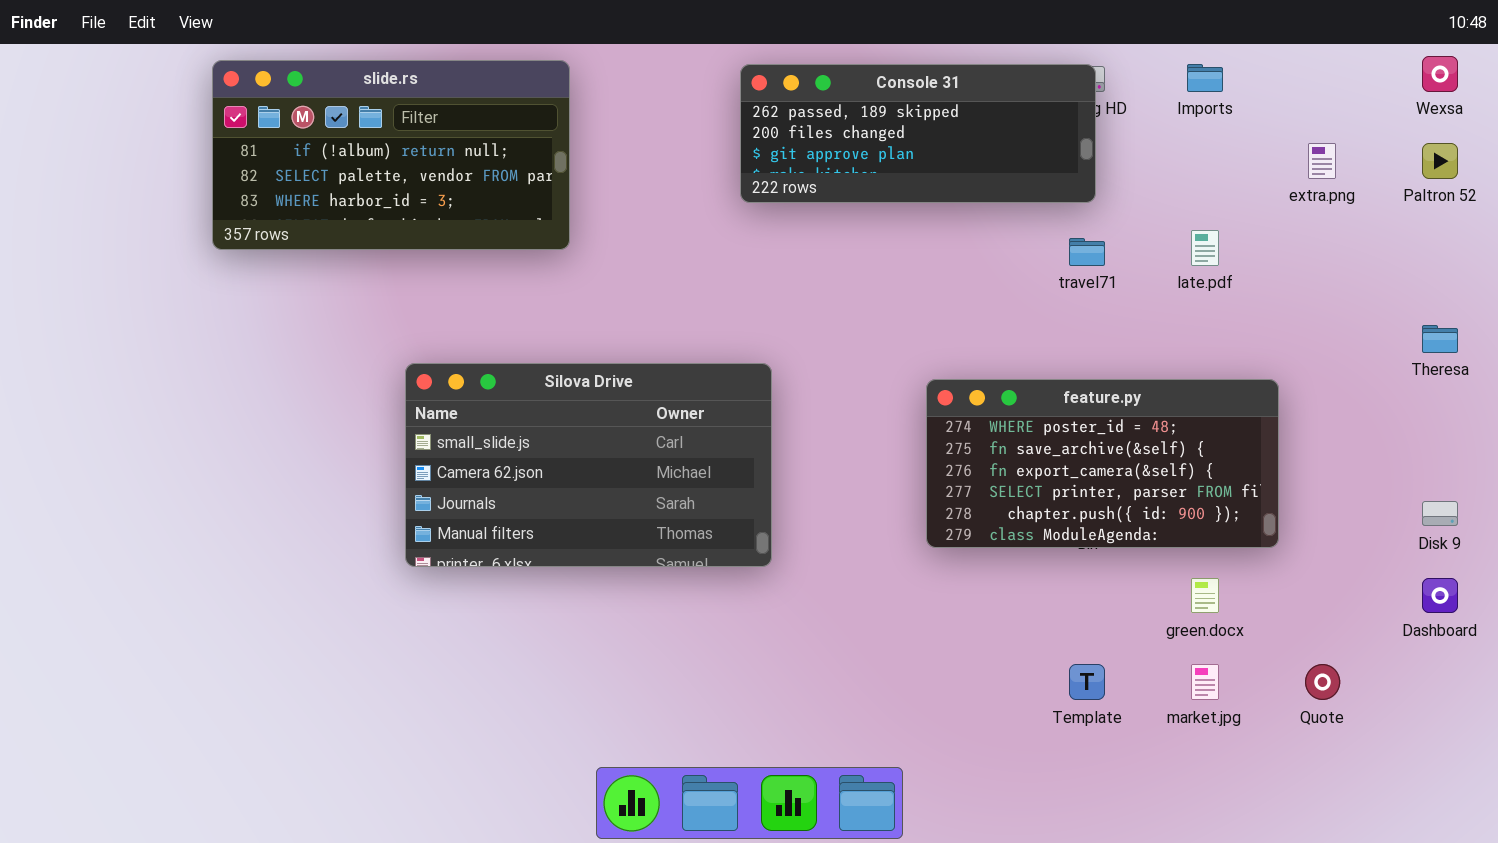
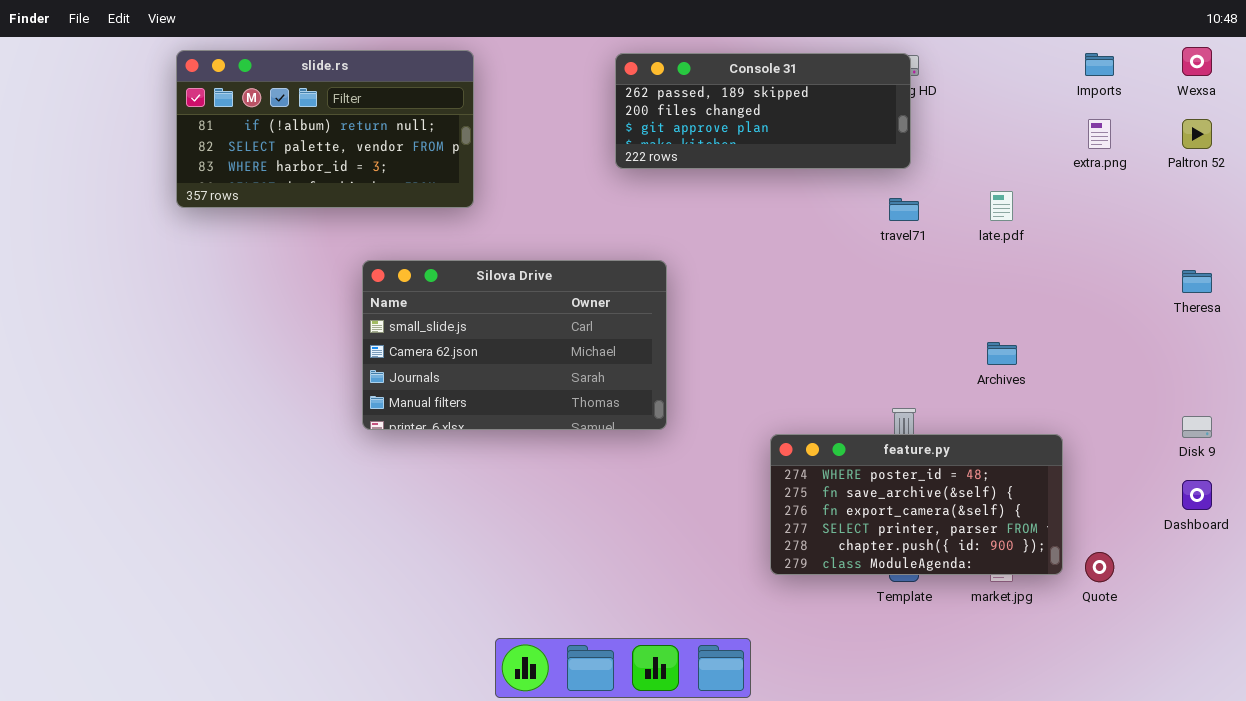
Imports: [1187,64,1223,92] -> [1085,53,1114,76], moved
Silova Drive: [405,363,772,567] -> [362,260,667,430], moved
feature.py: [926,379,1279,548] -> [770,434,1063,575], moved

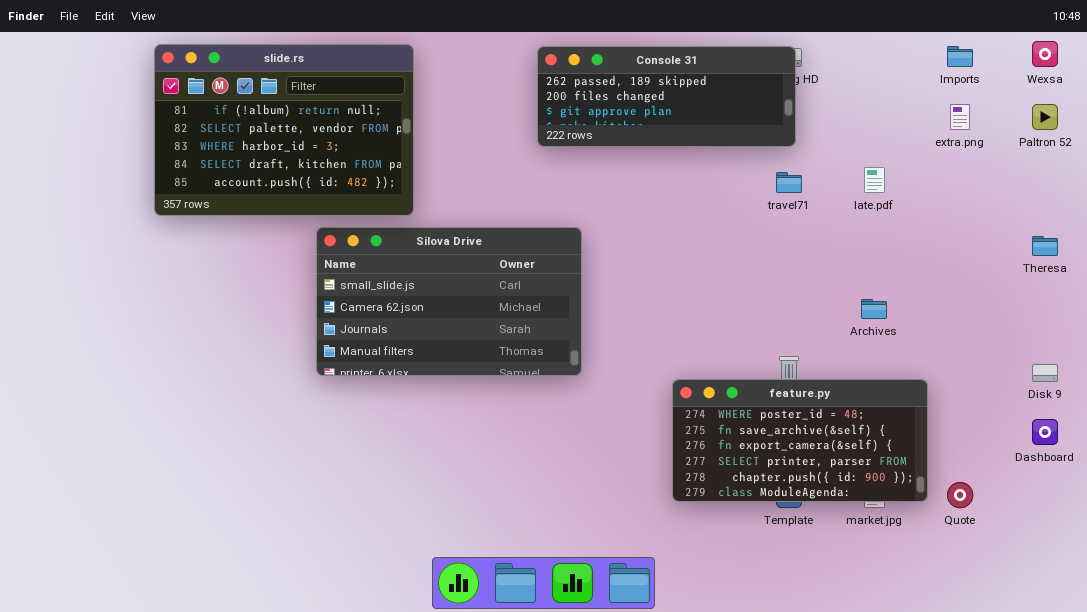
slide.rs: [176,50,474,208] -> [154,44,414,216], resized

